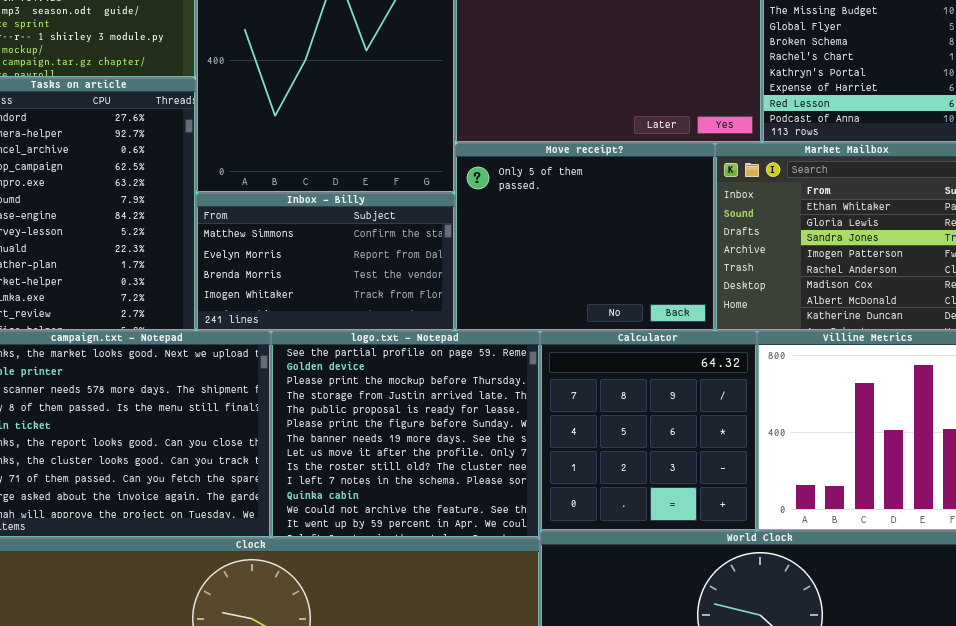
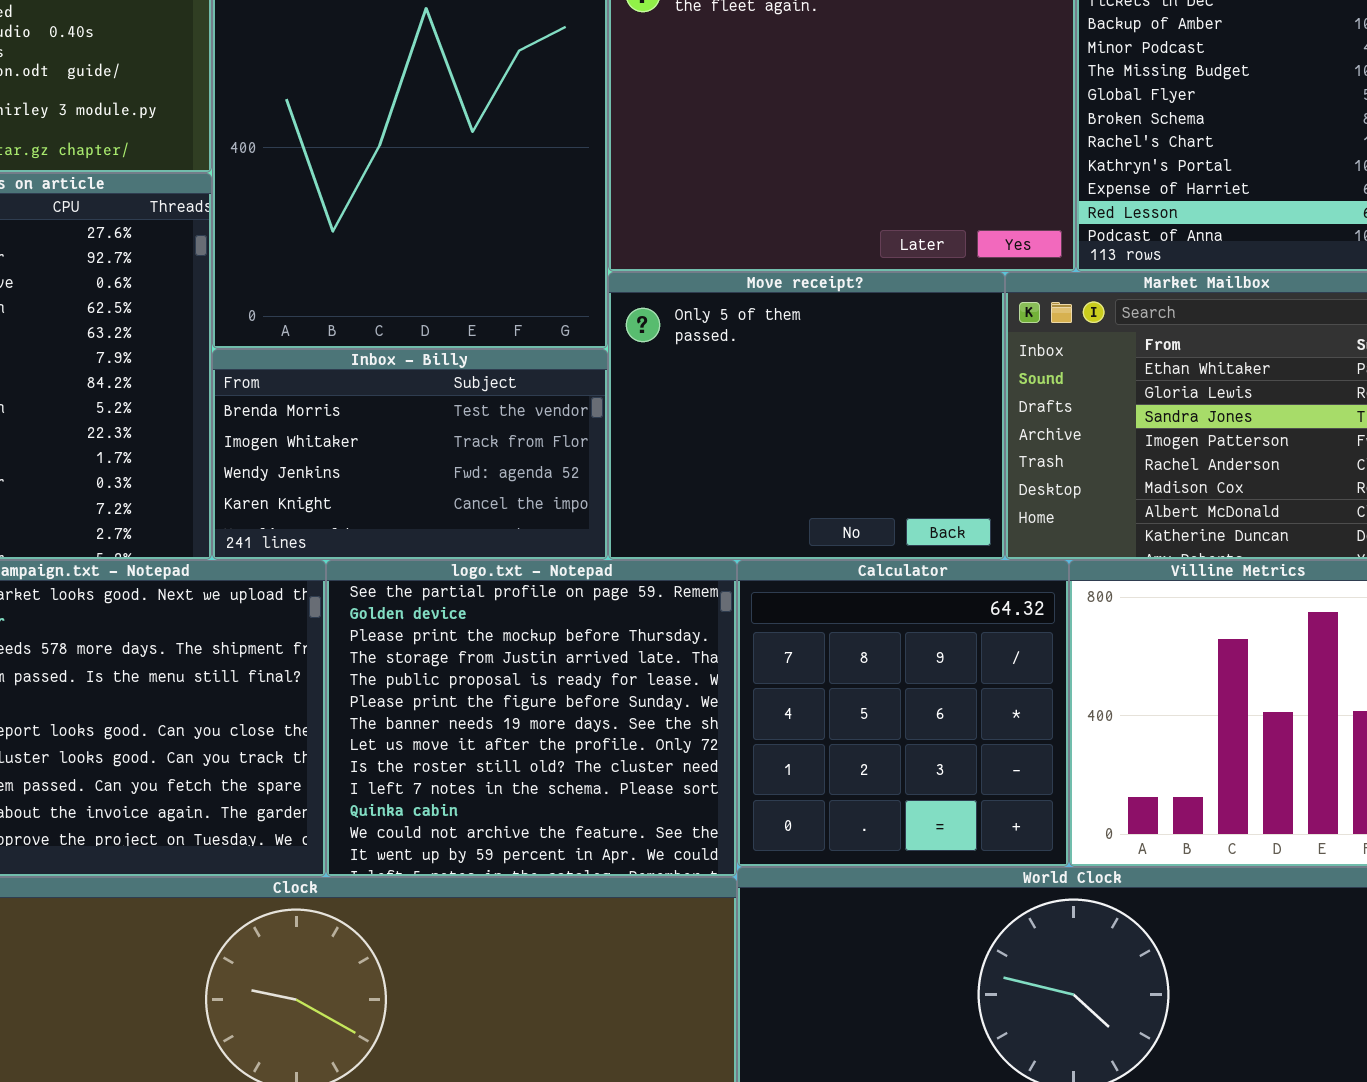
Inbox - Billy: [196,193,455,331] -> [212,349,608,560], scrolled down 2 rows

